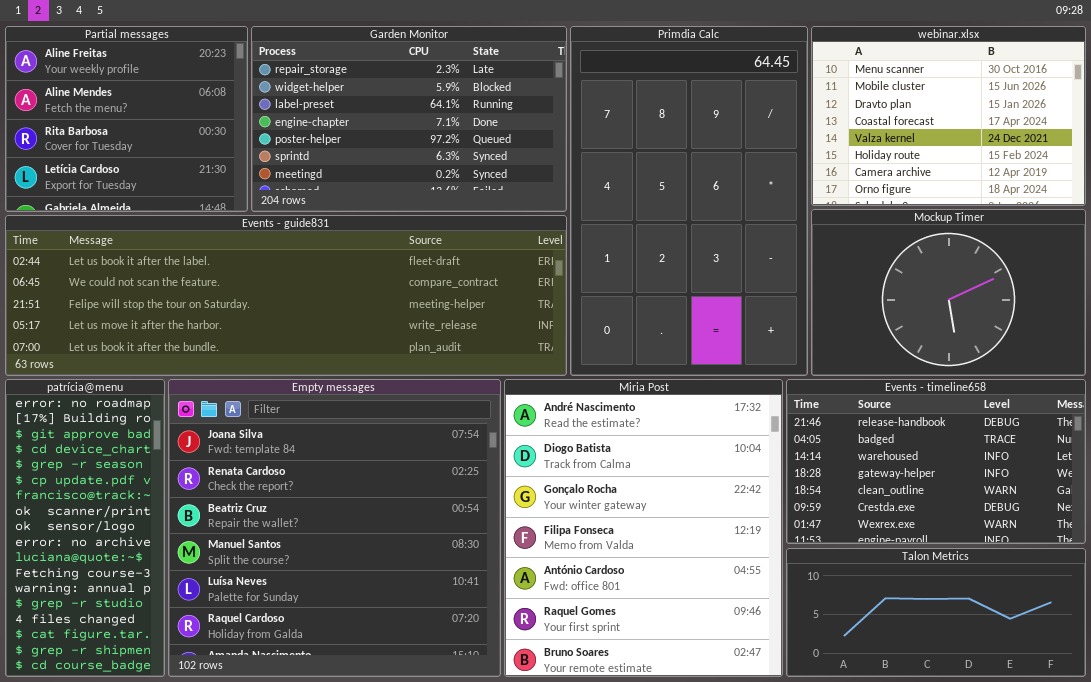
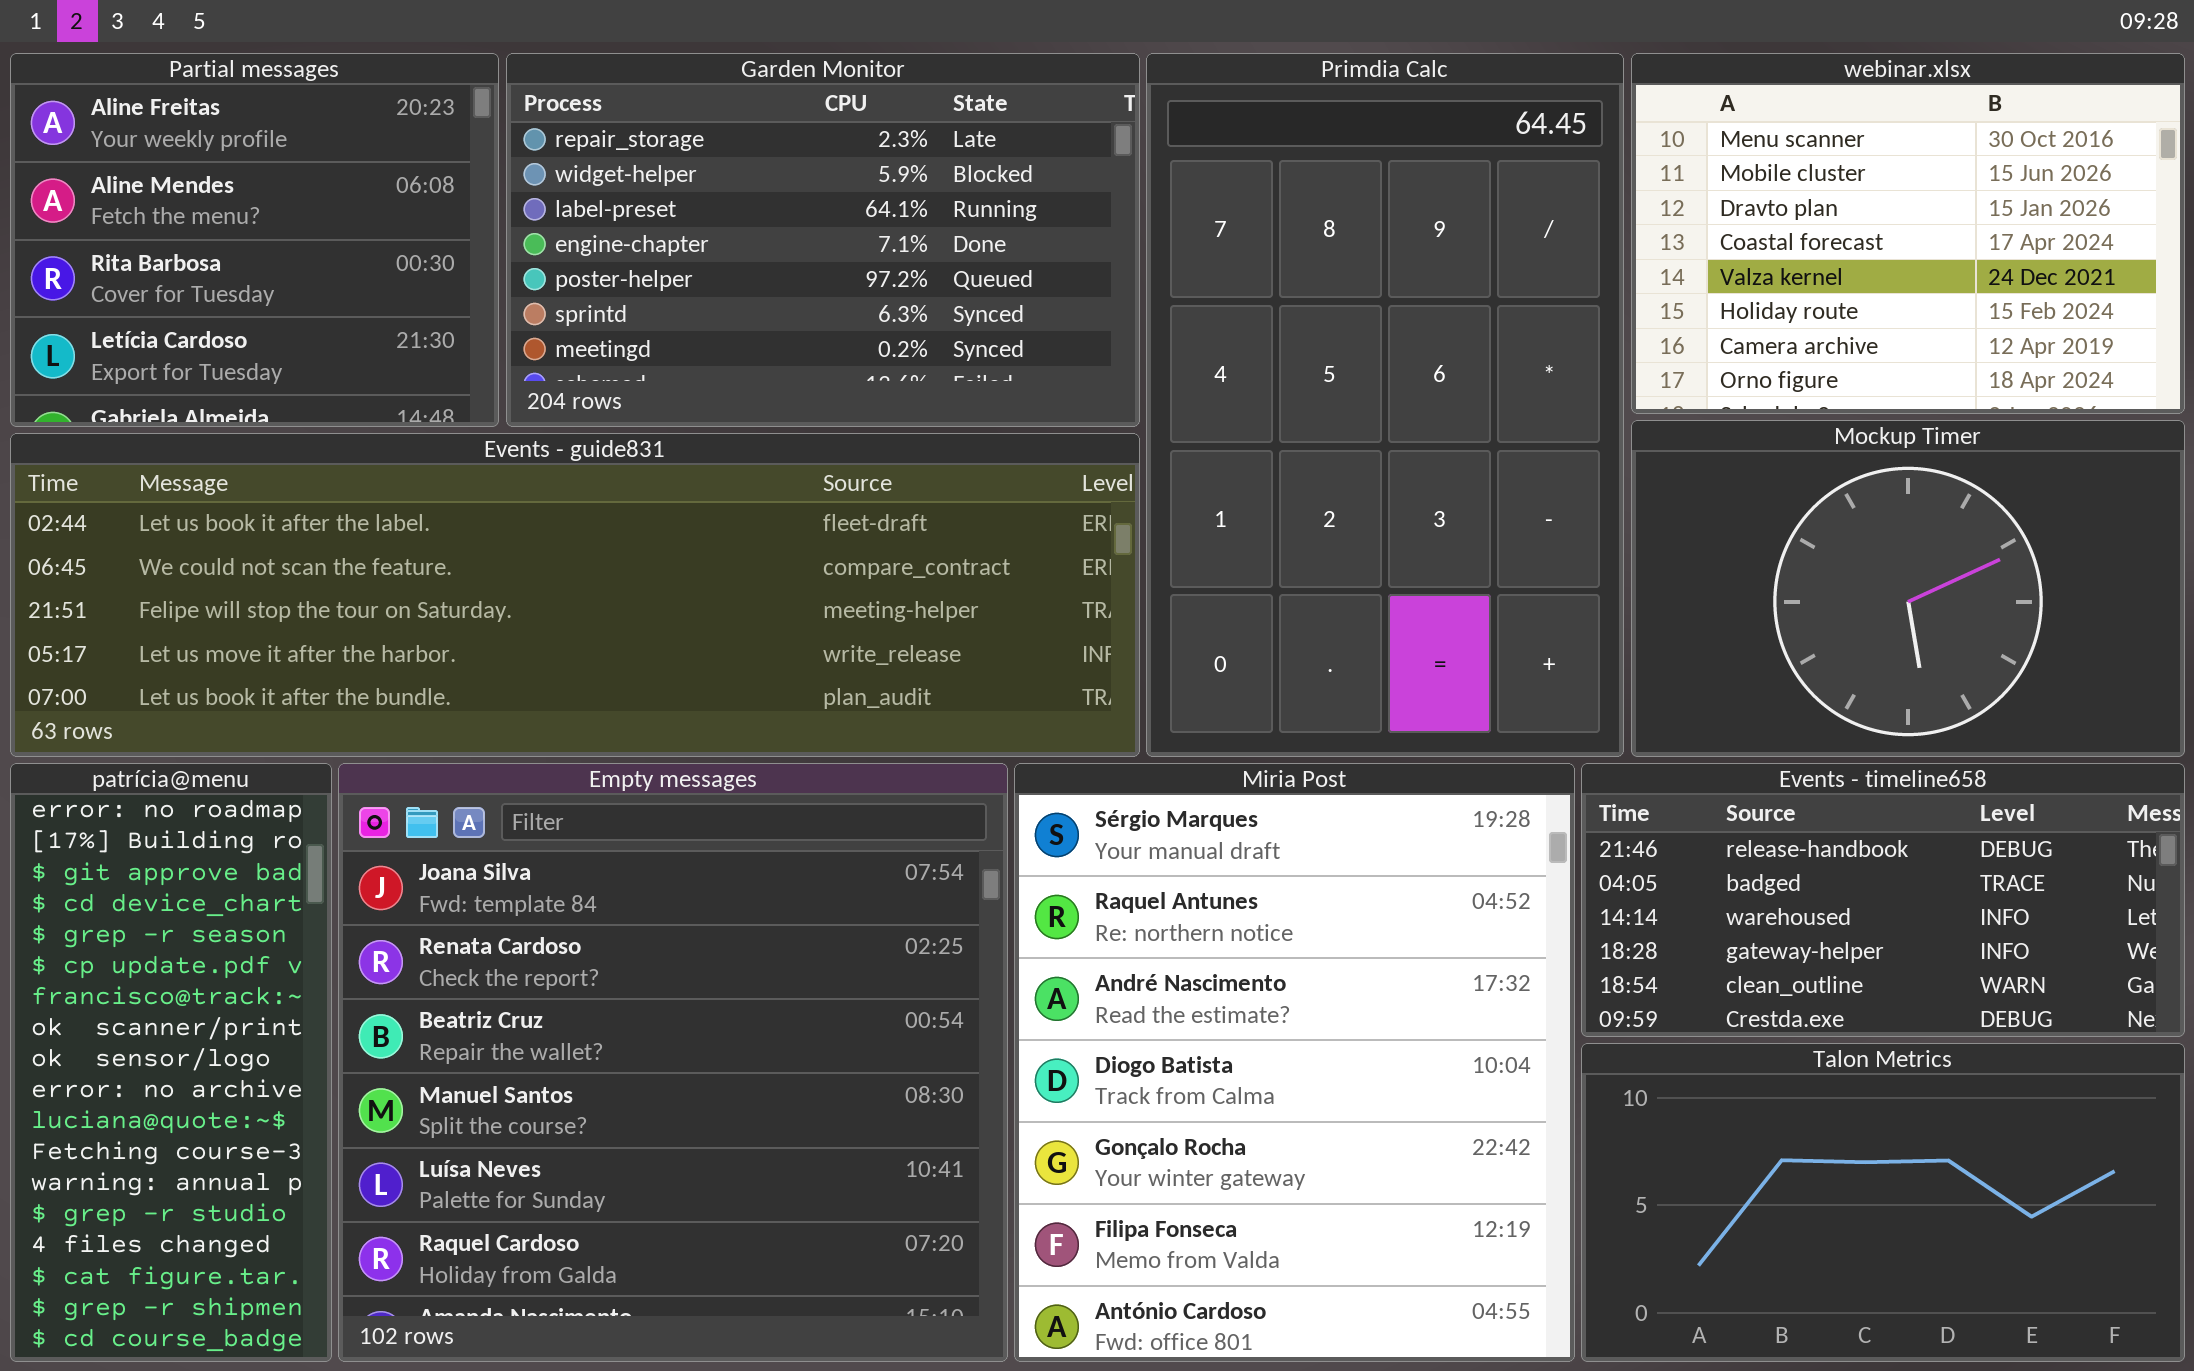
Miria Post: [504,379,783,677] -> [1014,763,1575,1362], scrolled up 2 rows
Events - timeline658: [786,379,1086,544] -> [1581,763,2185,1037], resized
Talon Metrics: [786,548,1086,677] -> [1581,1043,2185,1362], resized

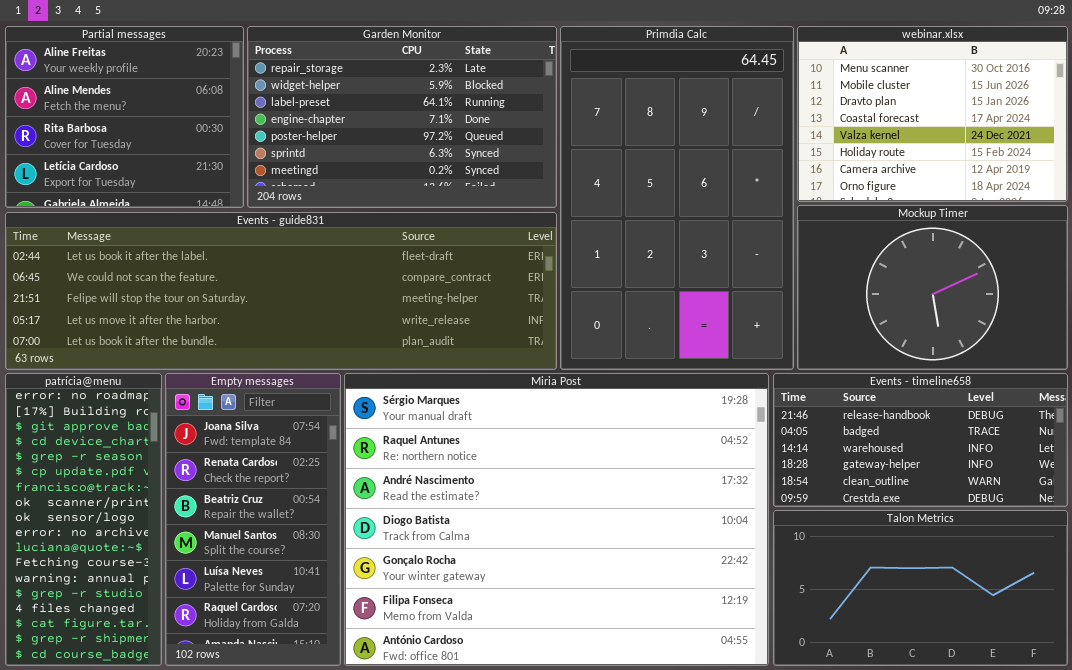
Empty messages: [338,763,1008,1362] -> [165,373,341,666], resized
Miria Post: [1014,763,1575,1362] -> [344,373,769,666], resized

